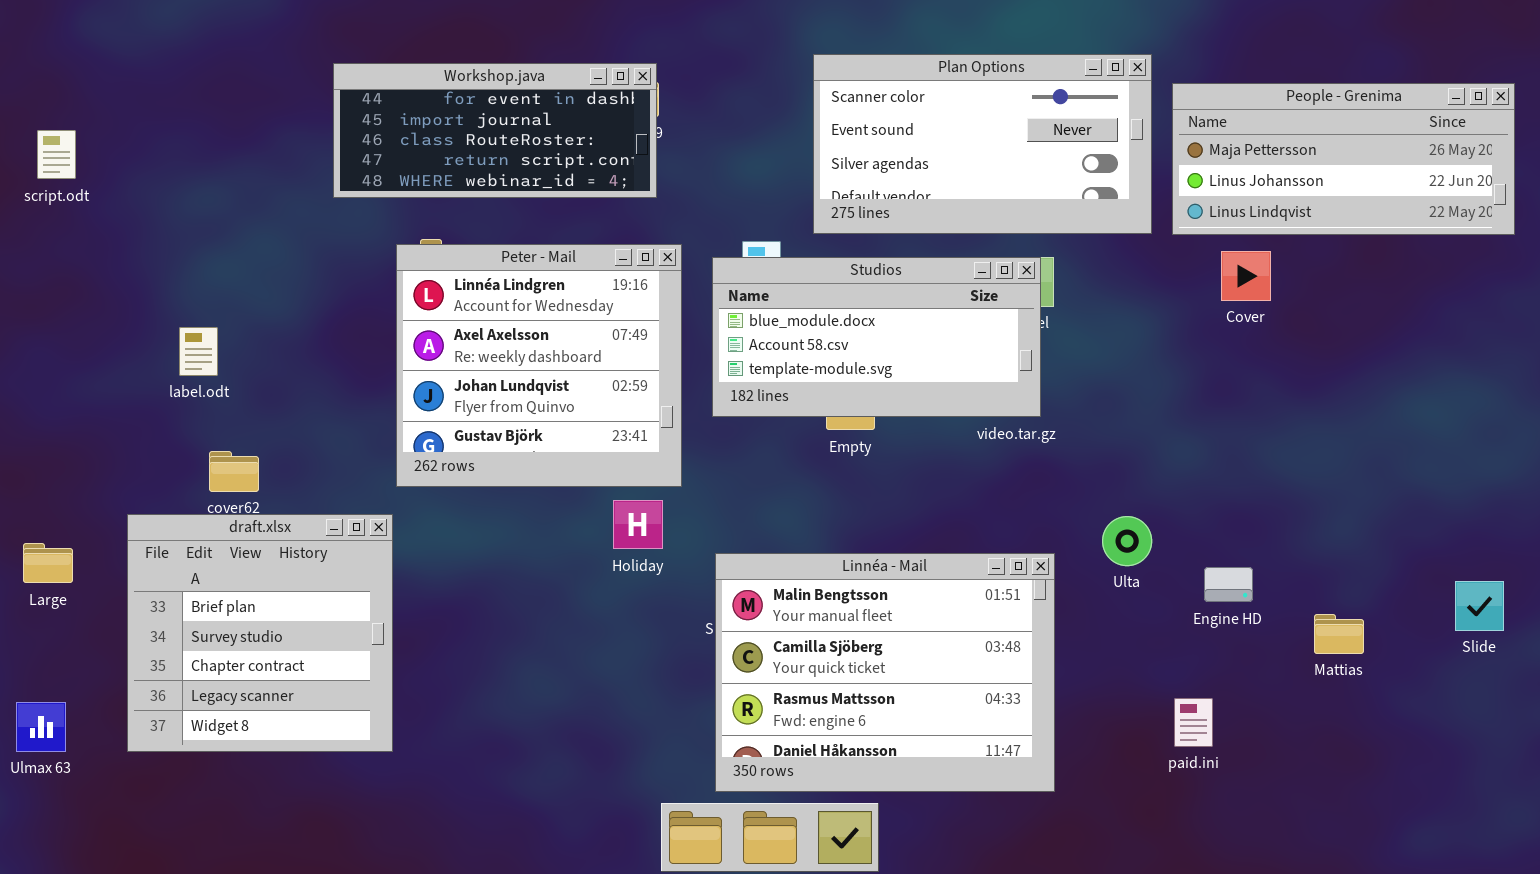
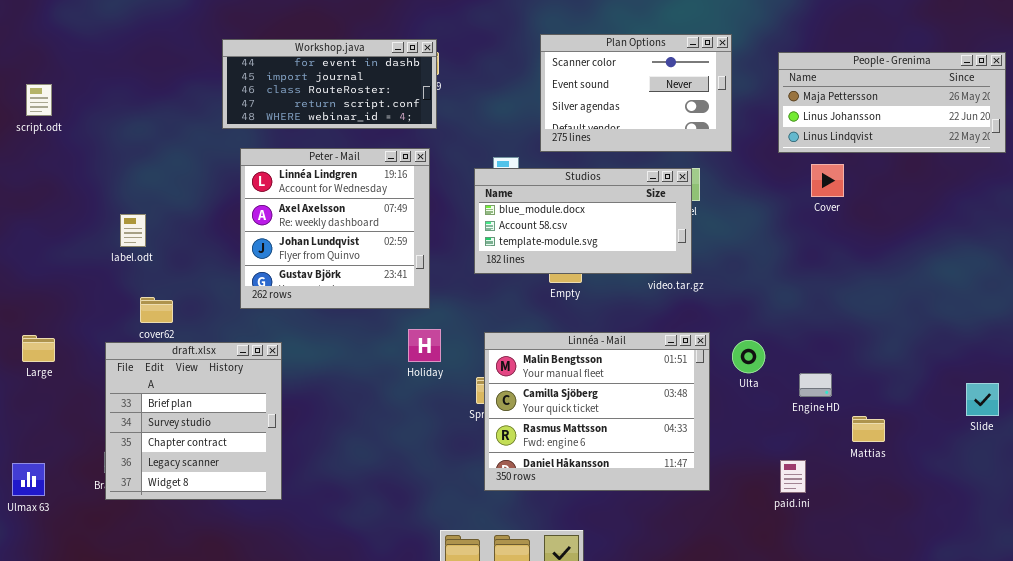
Plan Options: [813,54,1152,234] -> [540,34,732,152], resized
Peter - Mail: [396,244,682,487] -> [240,148,430,309], moved
draft.xlsx: [127,514,393,752] -> [105,342,282,500], moved
Large: [23,543,73,583] -> [22,335,55,362], moved
Linnéa - Mail: [715,553,1055,792] -> [484,332,710,491], moved
Mattias: [1314,614,1364,654] -> [852,416,885,442], moved

